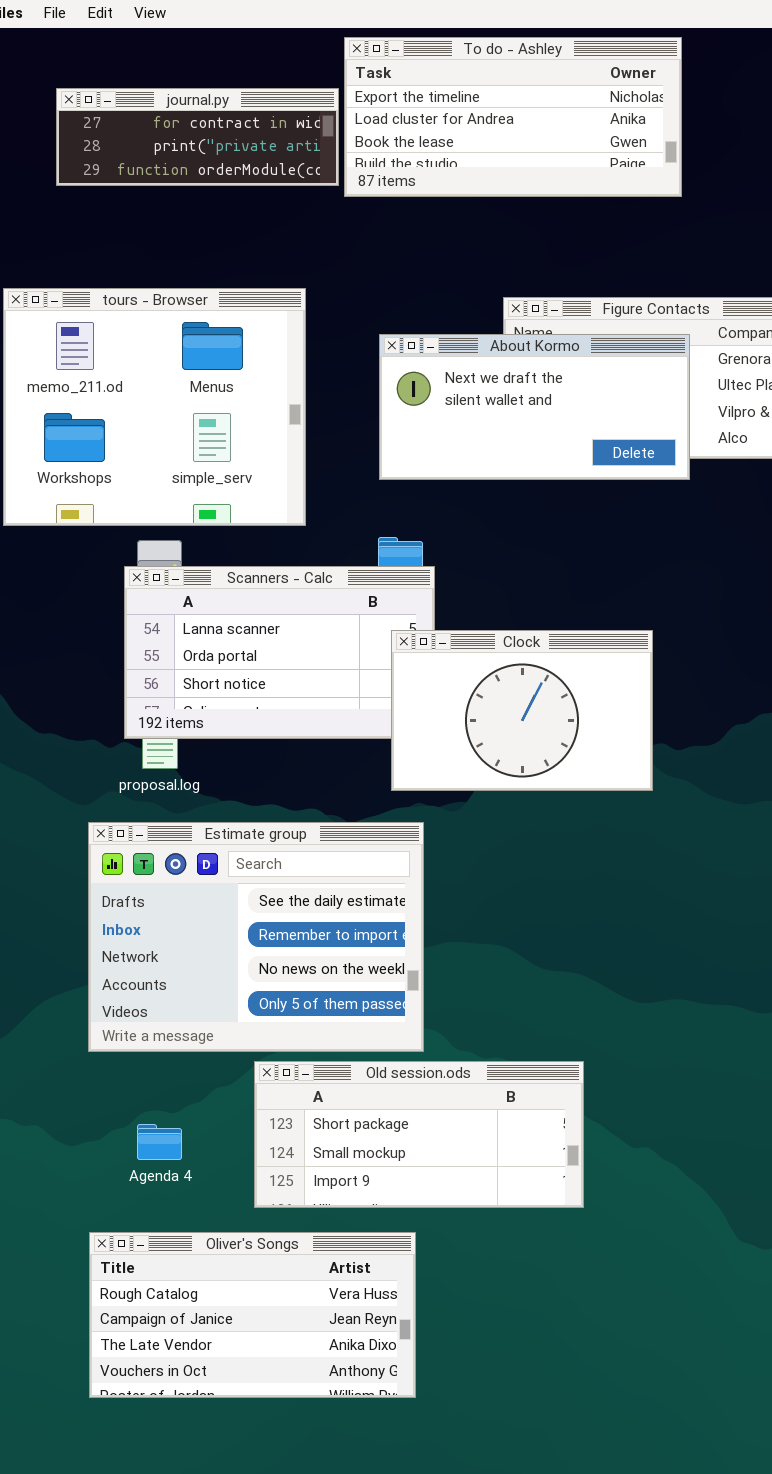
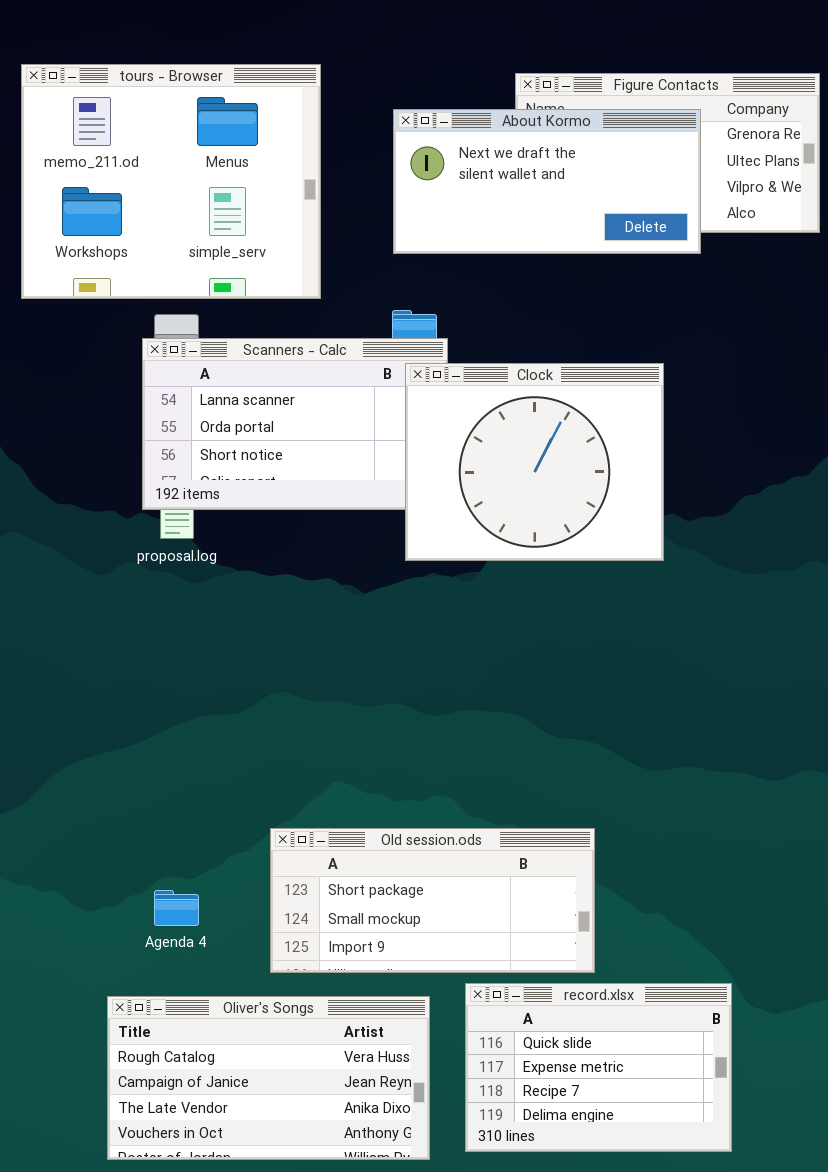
Clock: [391,630,653,791] -> [405,363,664,561], resized
Estimate group: [88,822,424,1052] -> none, closed
record.xlsx: none -> [465,983,732,1152], opened

